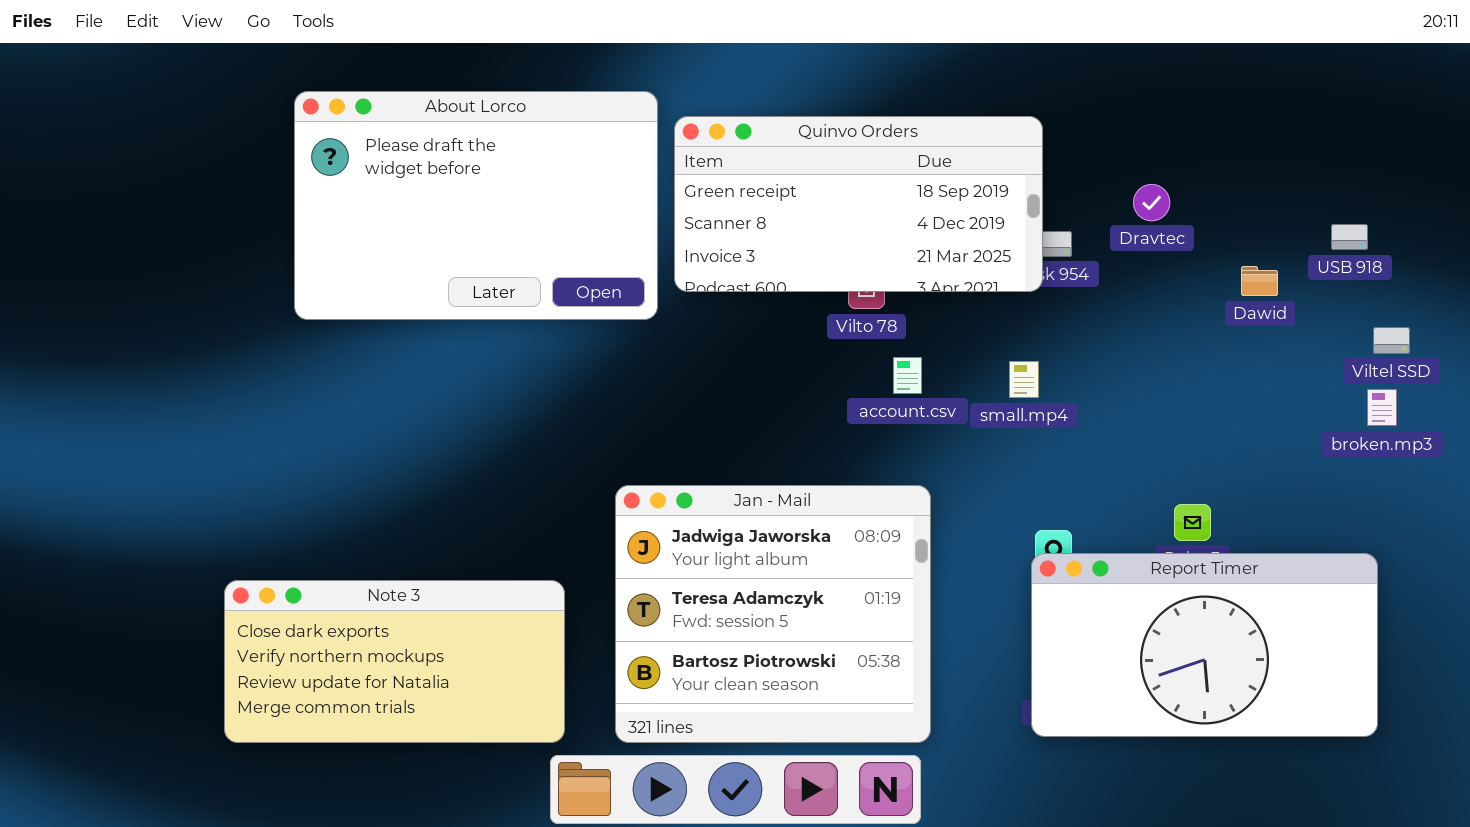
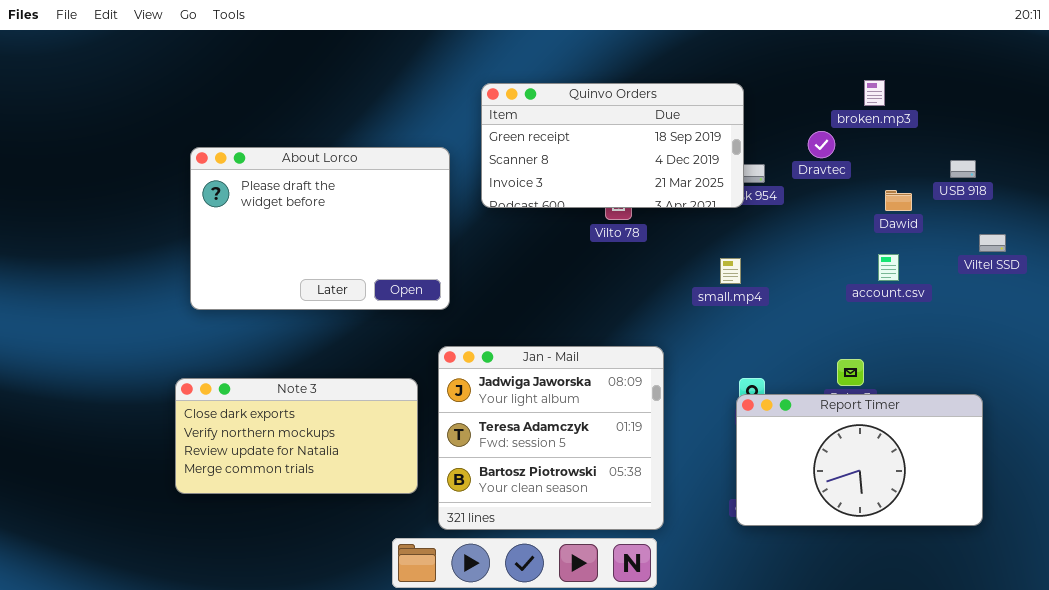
About Lorco: [294,91,658,320] -> [190,147,450,310], moved
account.csv: [893,357,922,394] -> [878,254,899,281], moved
broken.mp3: [1367,389,1397,426] -> [864,80,885,106], moved
Note 3: [224,580,565,743] -> [175,378,418,494], moved

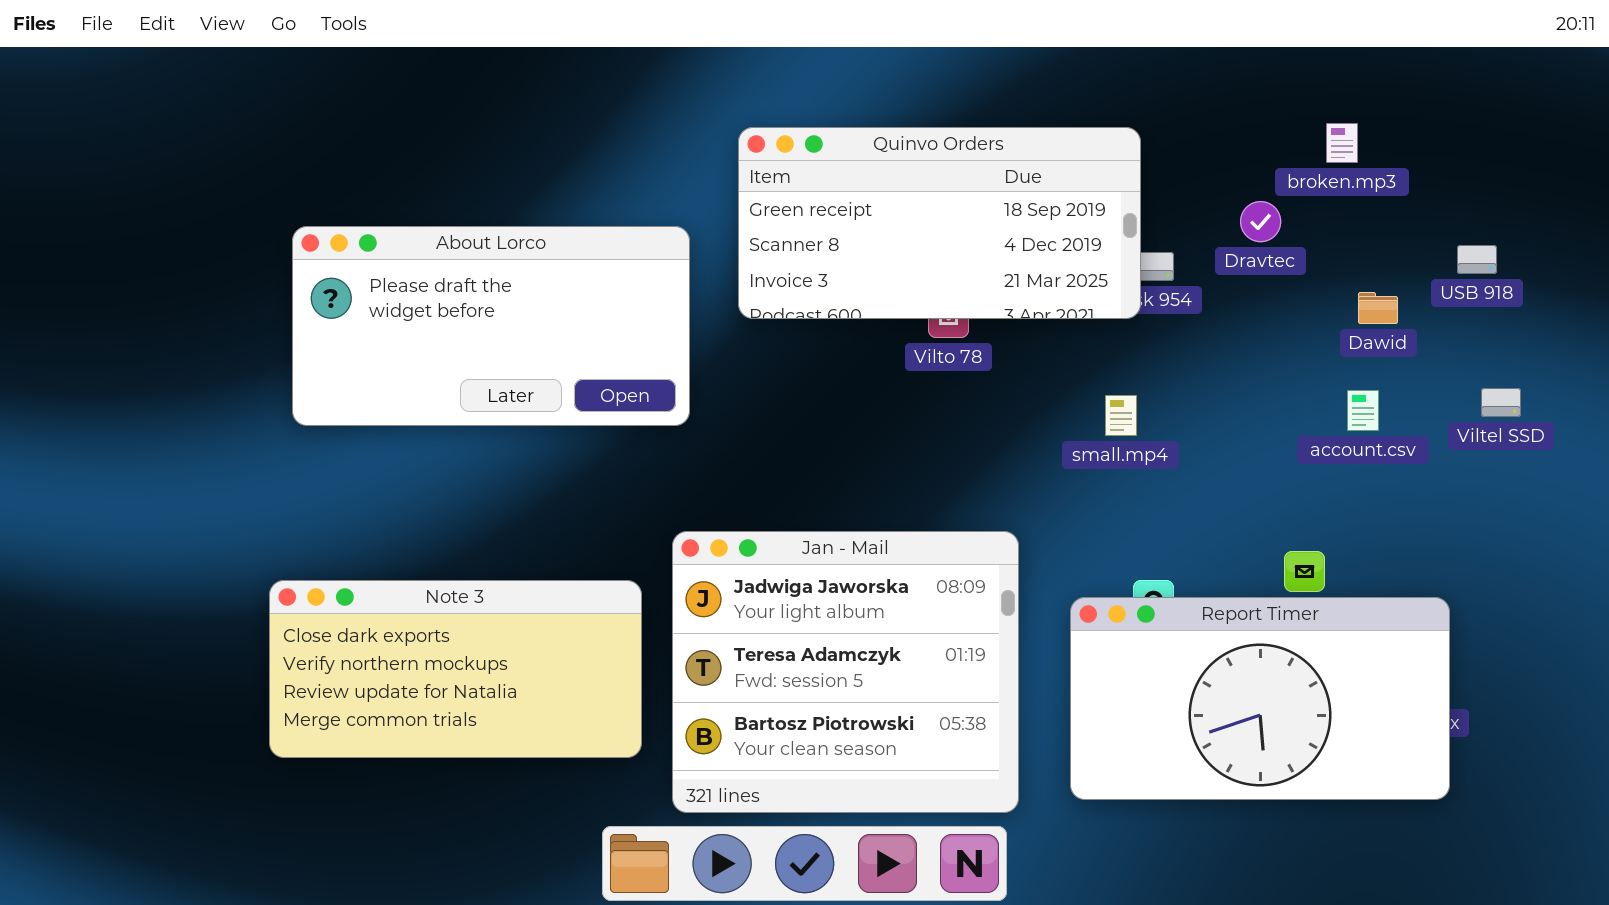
About Lorco: [190,147,450,310] -> [292,226,690,426], resized
Viltel SSD: [979,234,1006,252] -> [1481,388,1521,417], moved
Report Timer: [736,394,983,526] -> [1070,597,1450,800], moved

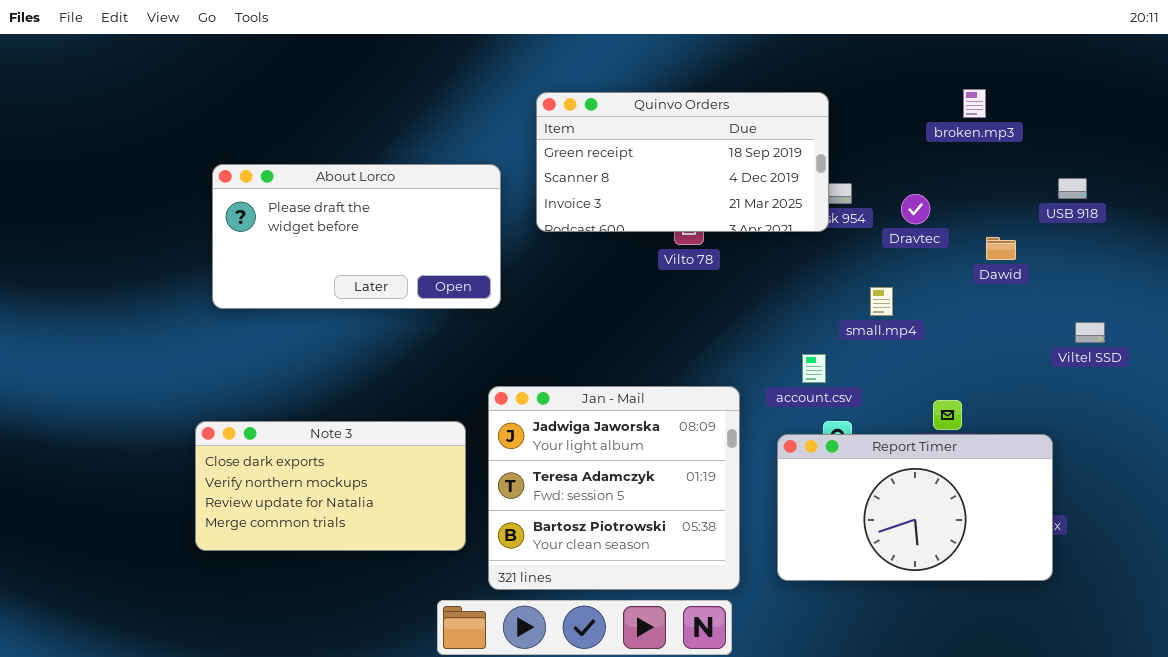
Dravtec: [1240,201,1281,242] -> [901,194,930,224], moved
Dawid: [1358,292,1398,324] -> [986,237,1016,260], moved
Viltel SSD: [1481,388,1521,417] -> [1075,322,1105,343], moved
account.csv: [1347,390,1379,431] -> [802,354,826,383], moved
small.mp4: [1105,395,1137,436] -> [870,287,893,316], moved

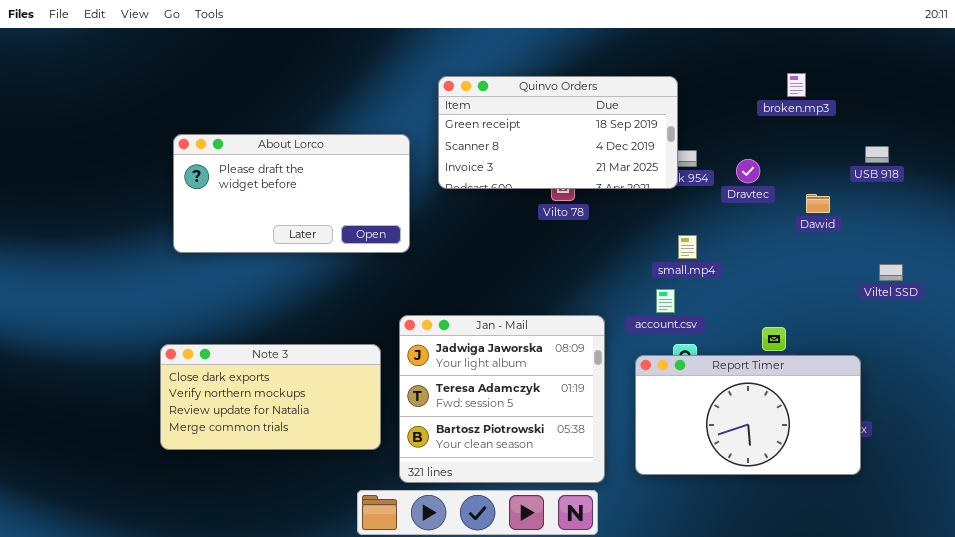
small.mp4: [870,287,893,316] -> [678,235,697,259], moved

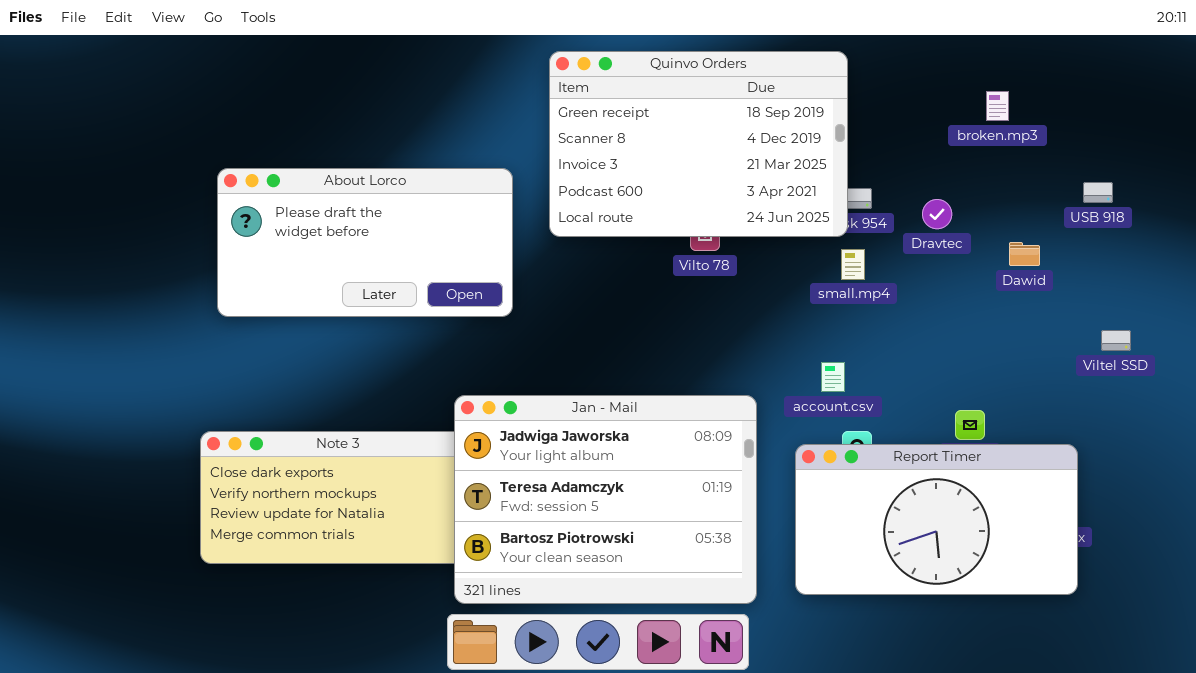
Quinvo Orders: [438,76,678,189] -> [549,51,848,237], resized
small.mp4: [678,235,697,259] -> [841,249,865,280], moved
Jan - Mail: [399,315,605,483] -> [454,395,757,604], resized

